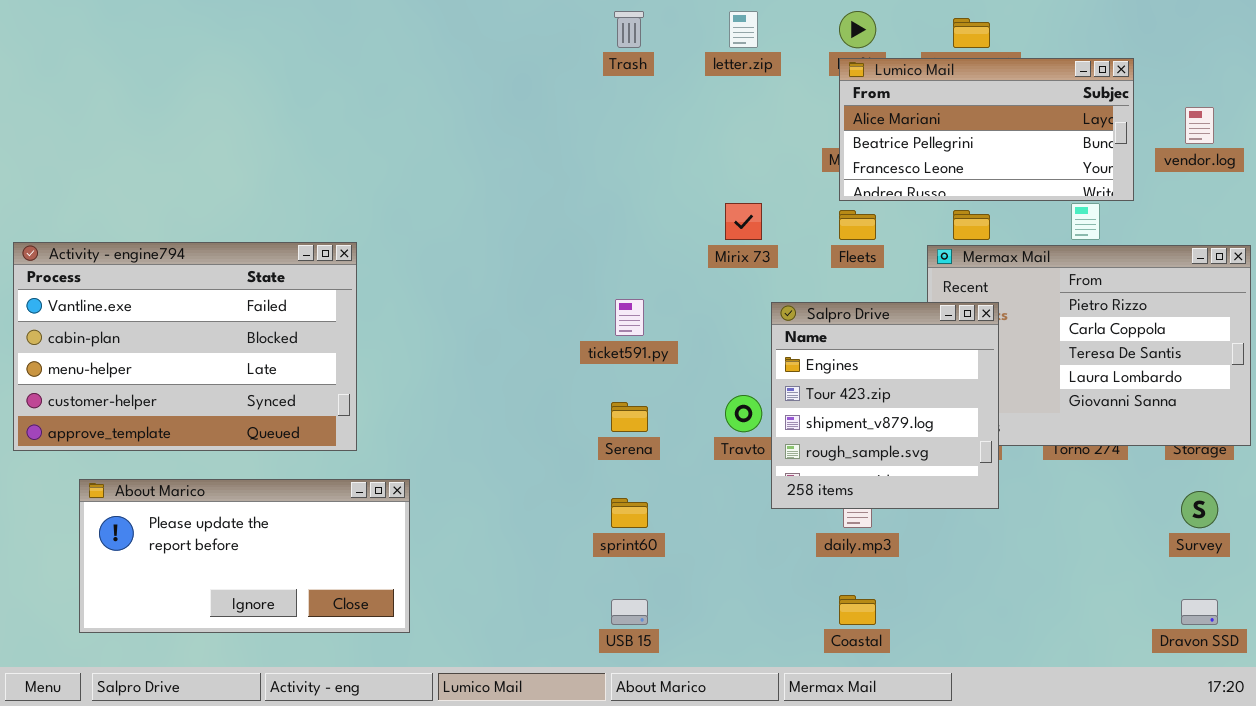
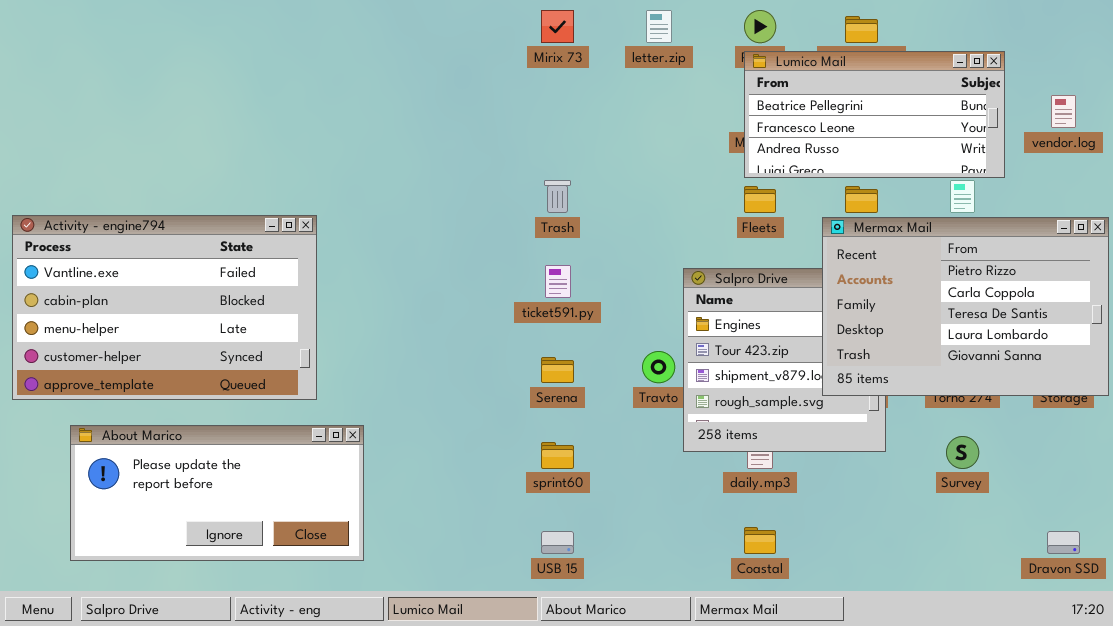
Trash: [614,11,644,48] -> [544,180,571,213], moved
Lumico Mail: [839,58,1134,201] -> [744,51,1005,178], scrolled down 1 row
Mirix 73: [725,203,762,240] -> [541,10,574,43], moved
Mermax Mail: [927,245,1251,446] -> [822,217,1109,396], raised
Survey: [1181,491,1218,528] -> [946,436,979,469], moved

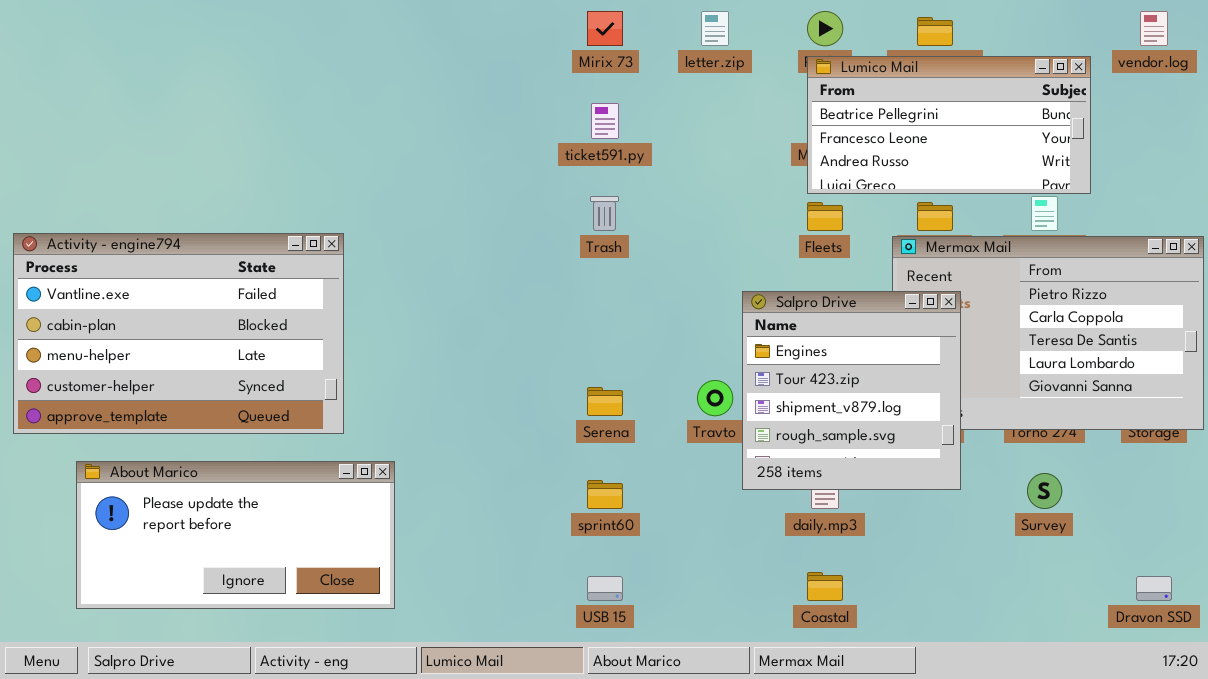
vendor.log: [1051,95,1076,128] -> [1140,11,1168,46], moved
ticket591.py: [545,265,571,298] -> [591,103,619,139], moved
Salpro Drive: [683,268,886,452] -> [742,291,961,490], raised

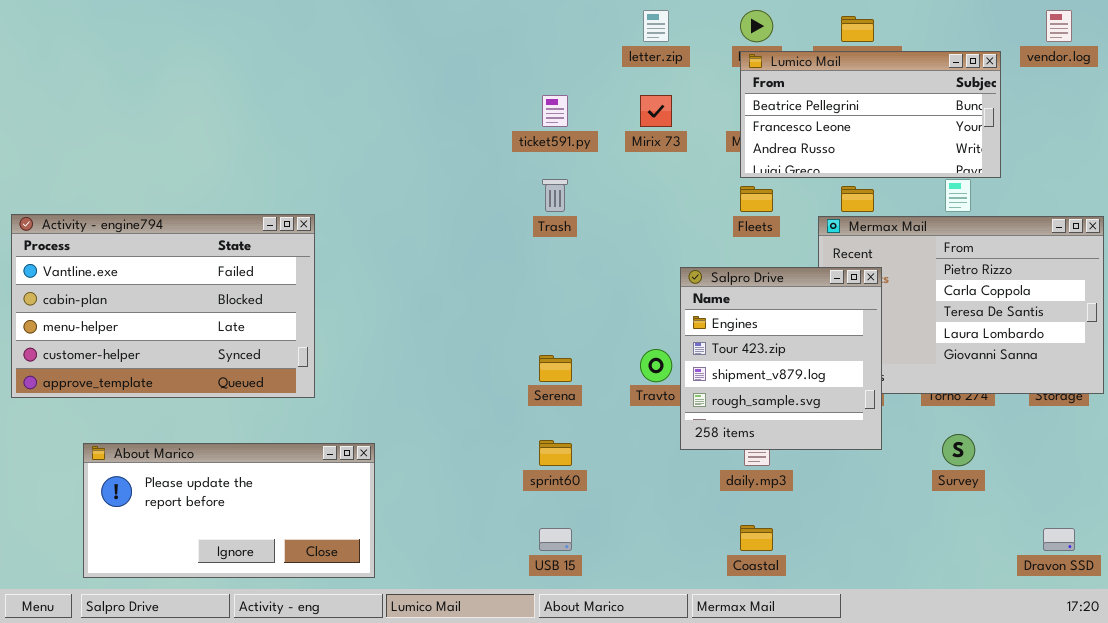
Mirix 73: [587,11,623,46] -> [640,95,672,127], moved
About Marico: [76,461,395,609] -> [83,443,375,578], moved

